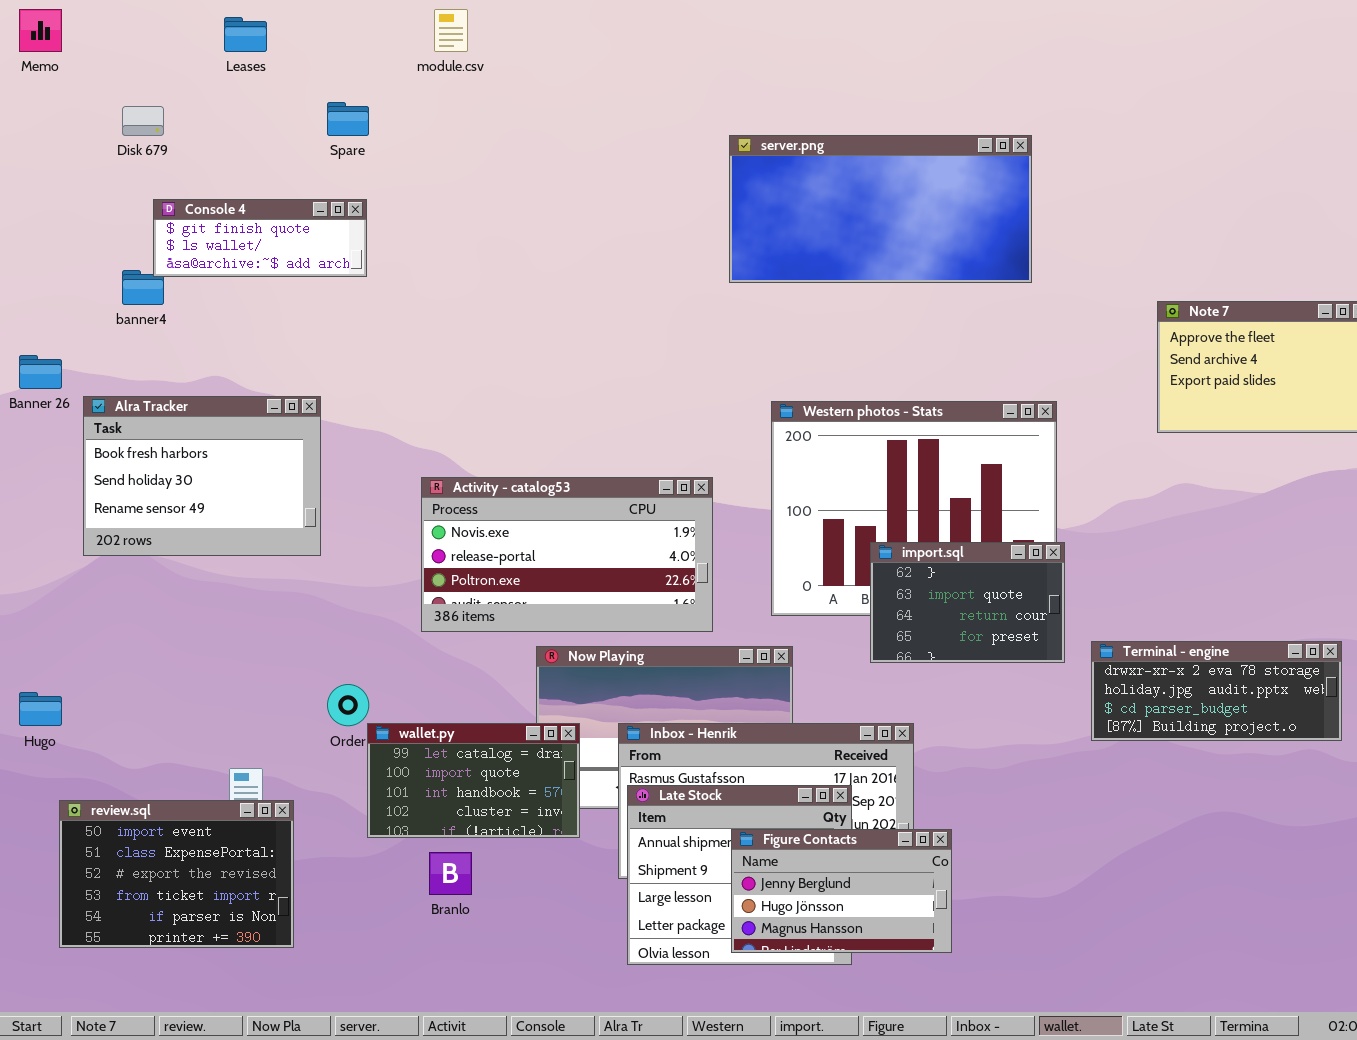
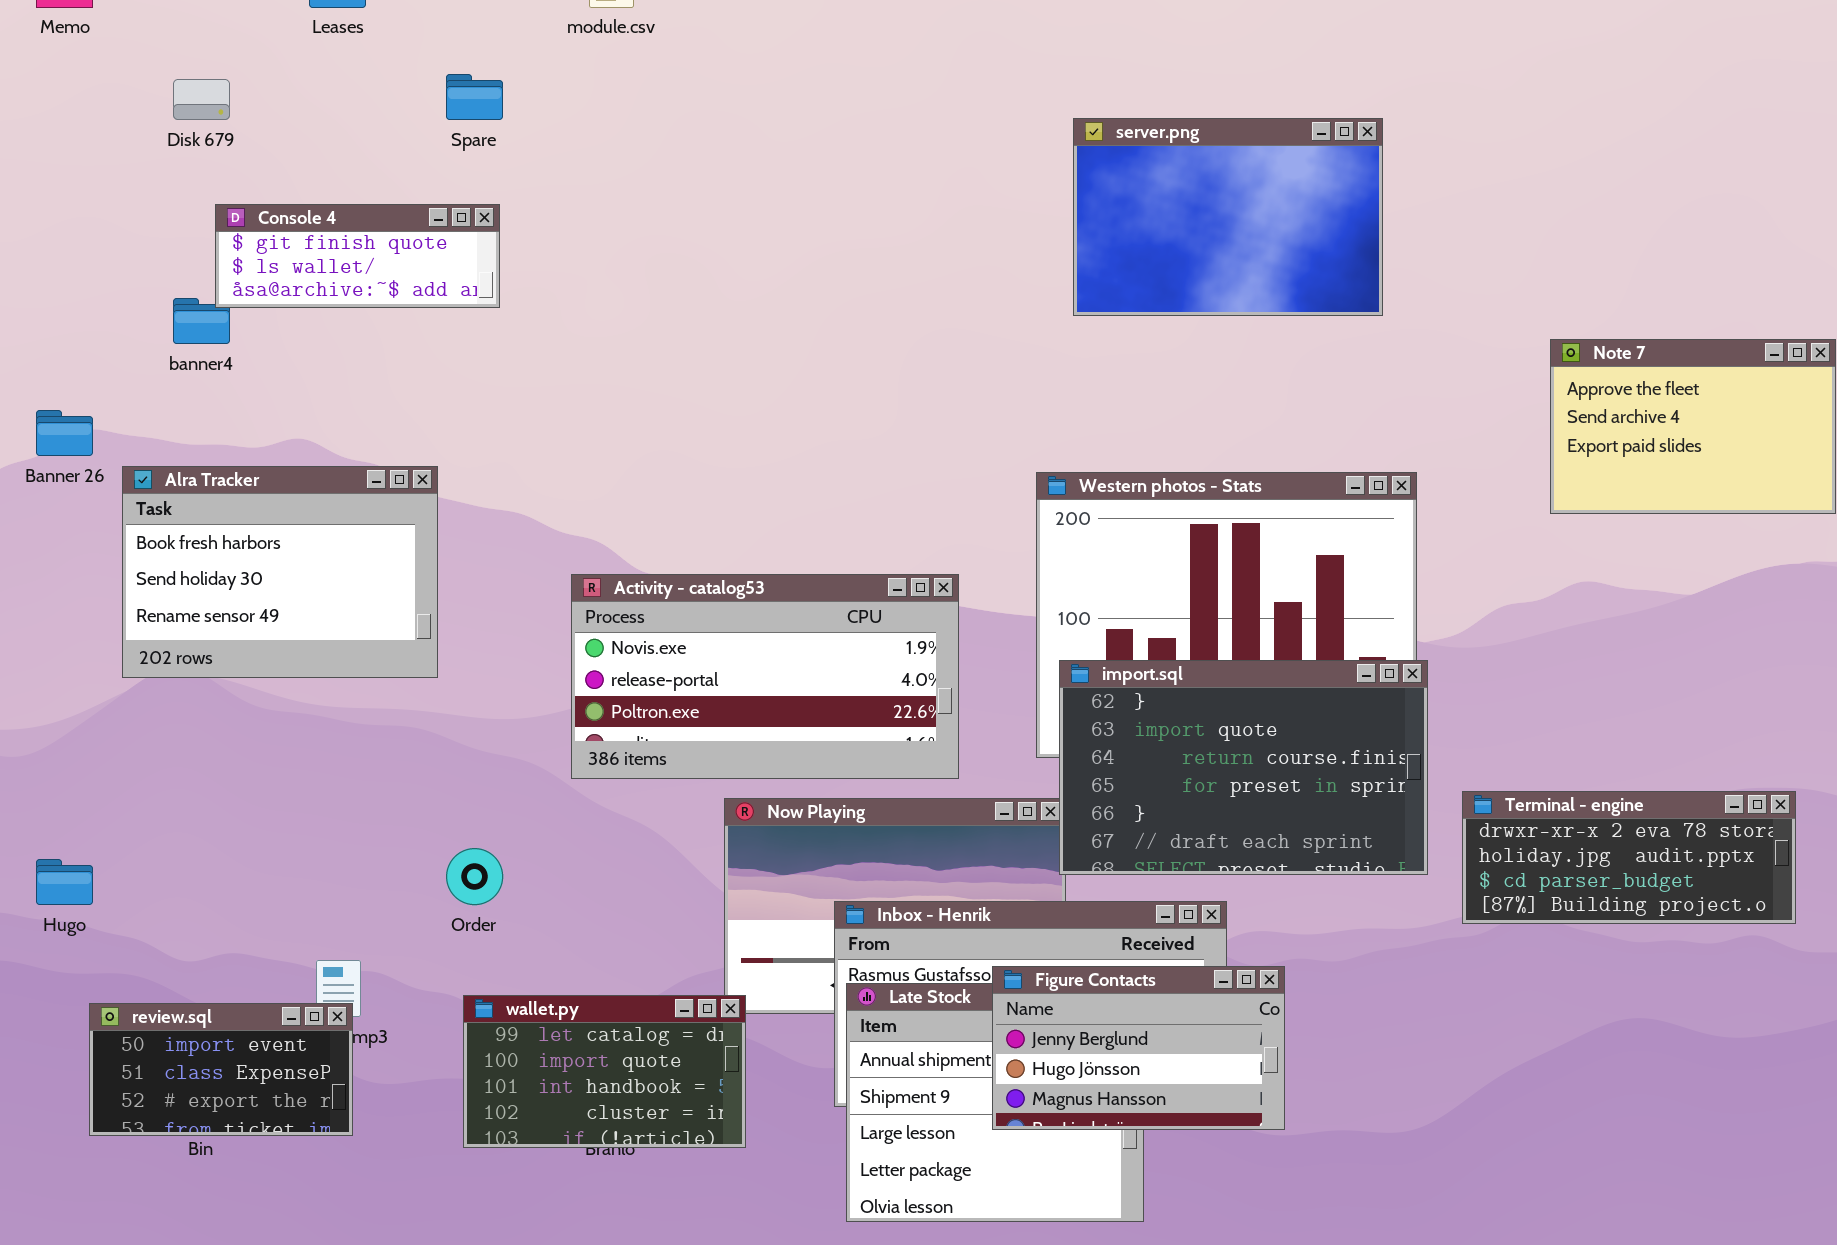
server.png: [729,135,1032,283] -> [1073,118,1383,316], resized
import.sql: [870,542,1065,663] -> [1059,660,1428,875], resized
wallet.py: [367,723,580,838] -> [463,995,746,1148], moved
review.sql: [59,800,294,948] -> [89,1003,353,1136], resized
Figure Contacts: [731,829,952,953] -> [992,966,1285,1130], moved

